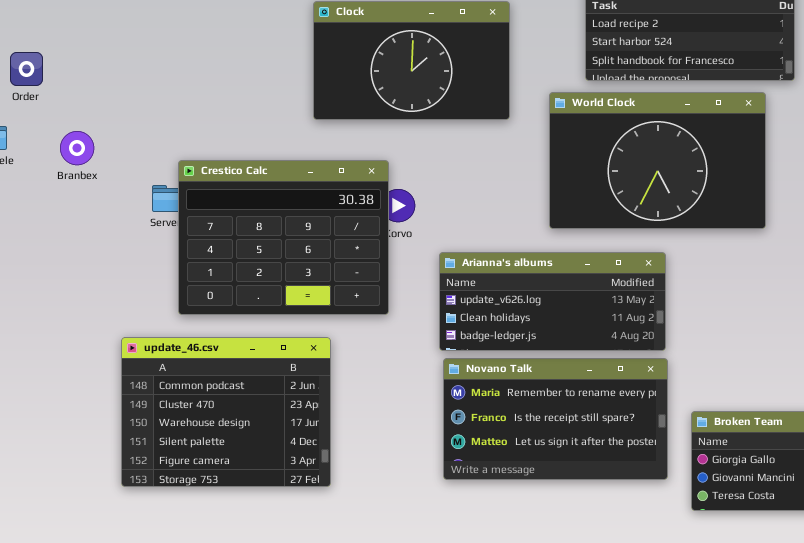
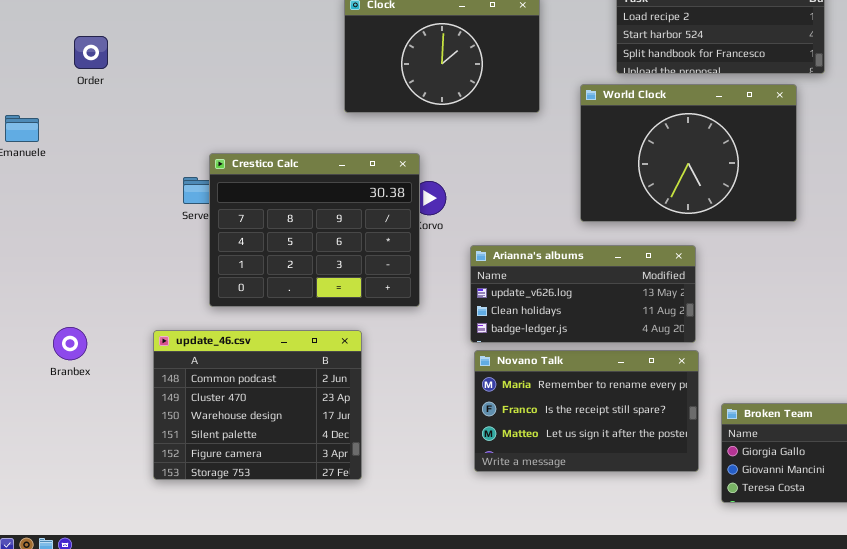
Order: [10,52,43,86] -> [74,36,108,69], moved
Branbex: [60,131,94,165] -> [53,327,87,360], moved

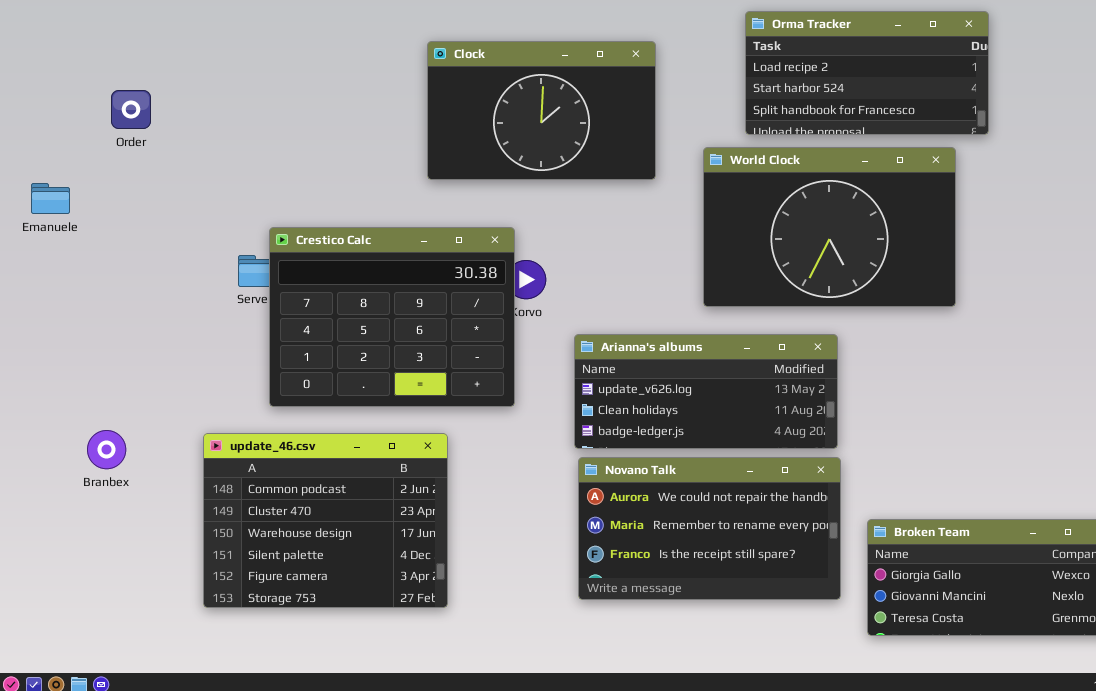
Novano Talk: [474,350,699,472] -> [578,457,841,600], scrolled up 1 row

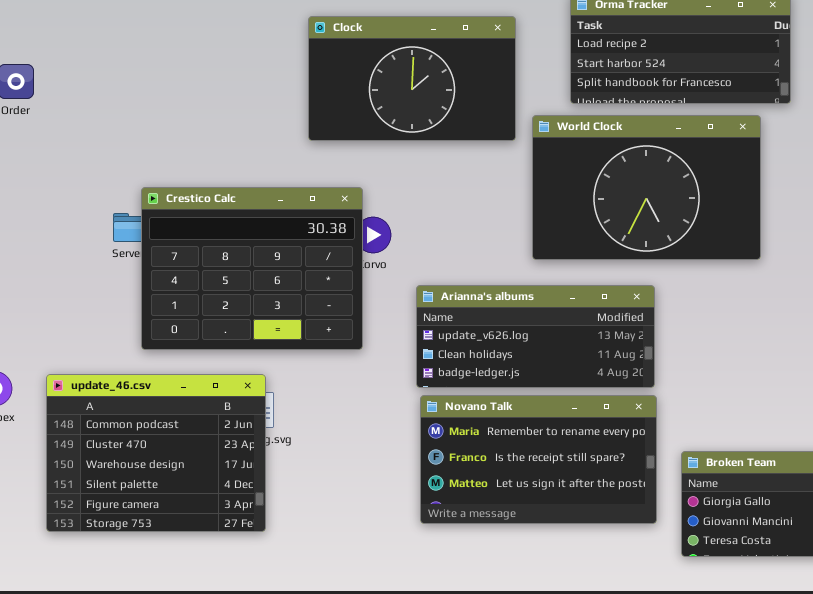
Clock: [427,41,656,180] -> [308,16,516,141], moved
update_46.csv: [203,433,448,608] -> [46,374,266,532], moved
Novano Talk: [578,457,841,600] -> [420,395,657,524], scrolled down 1 row

